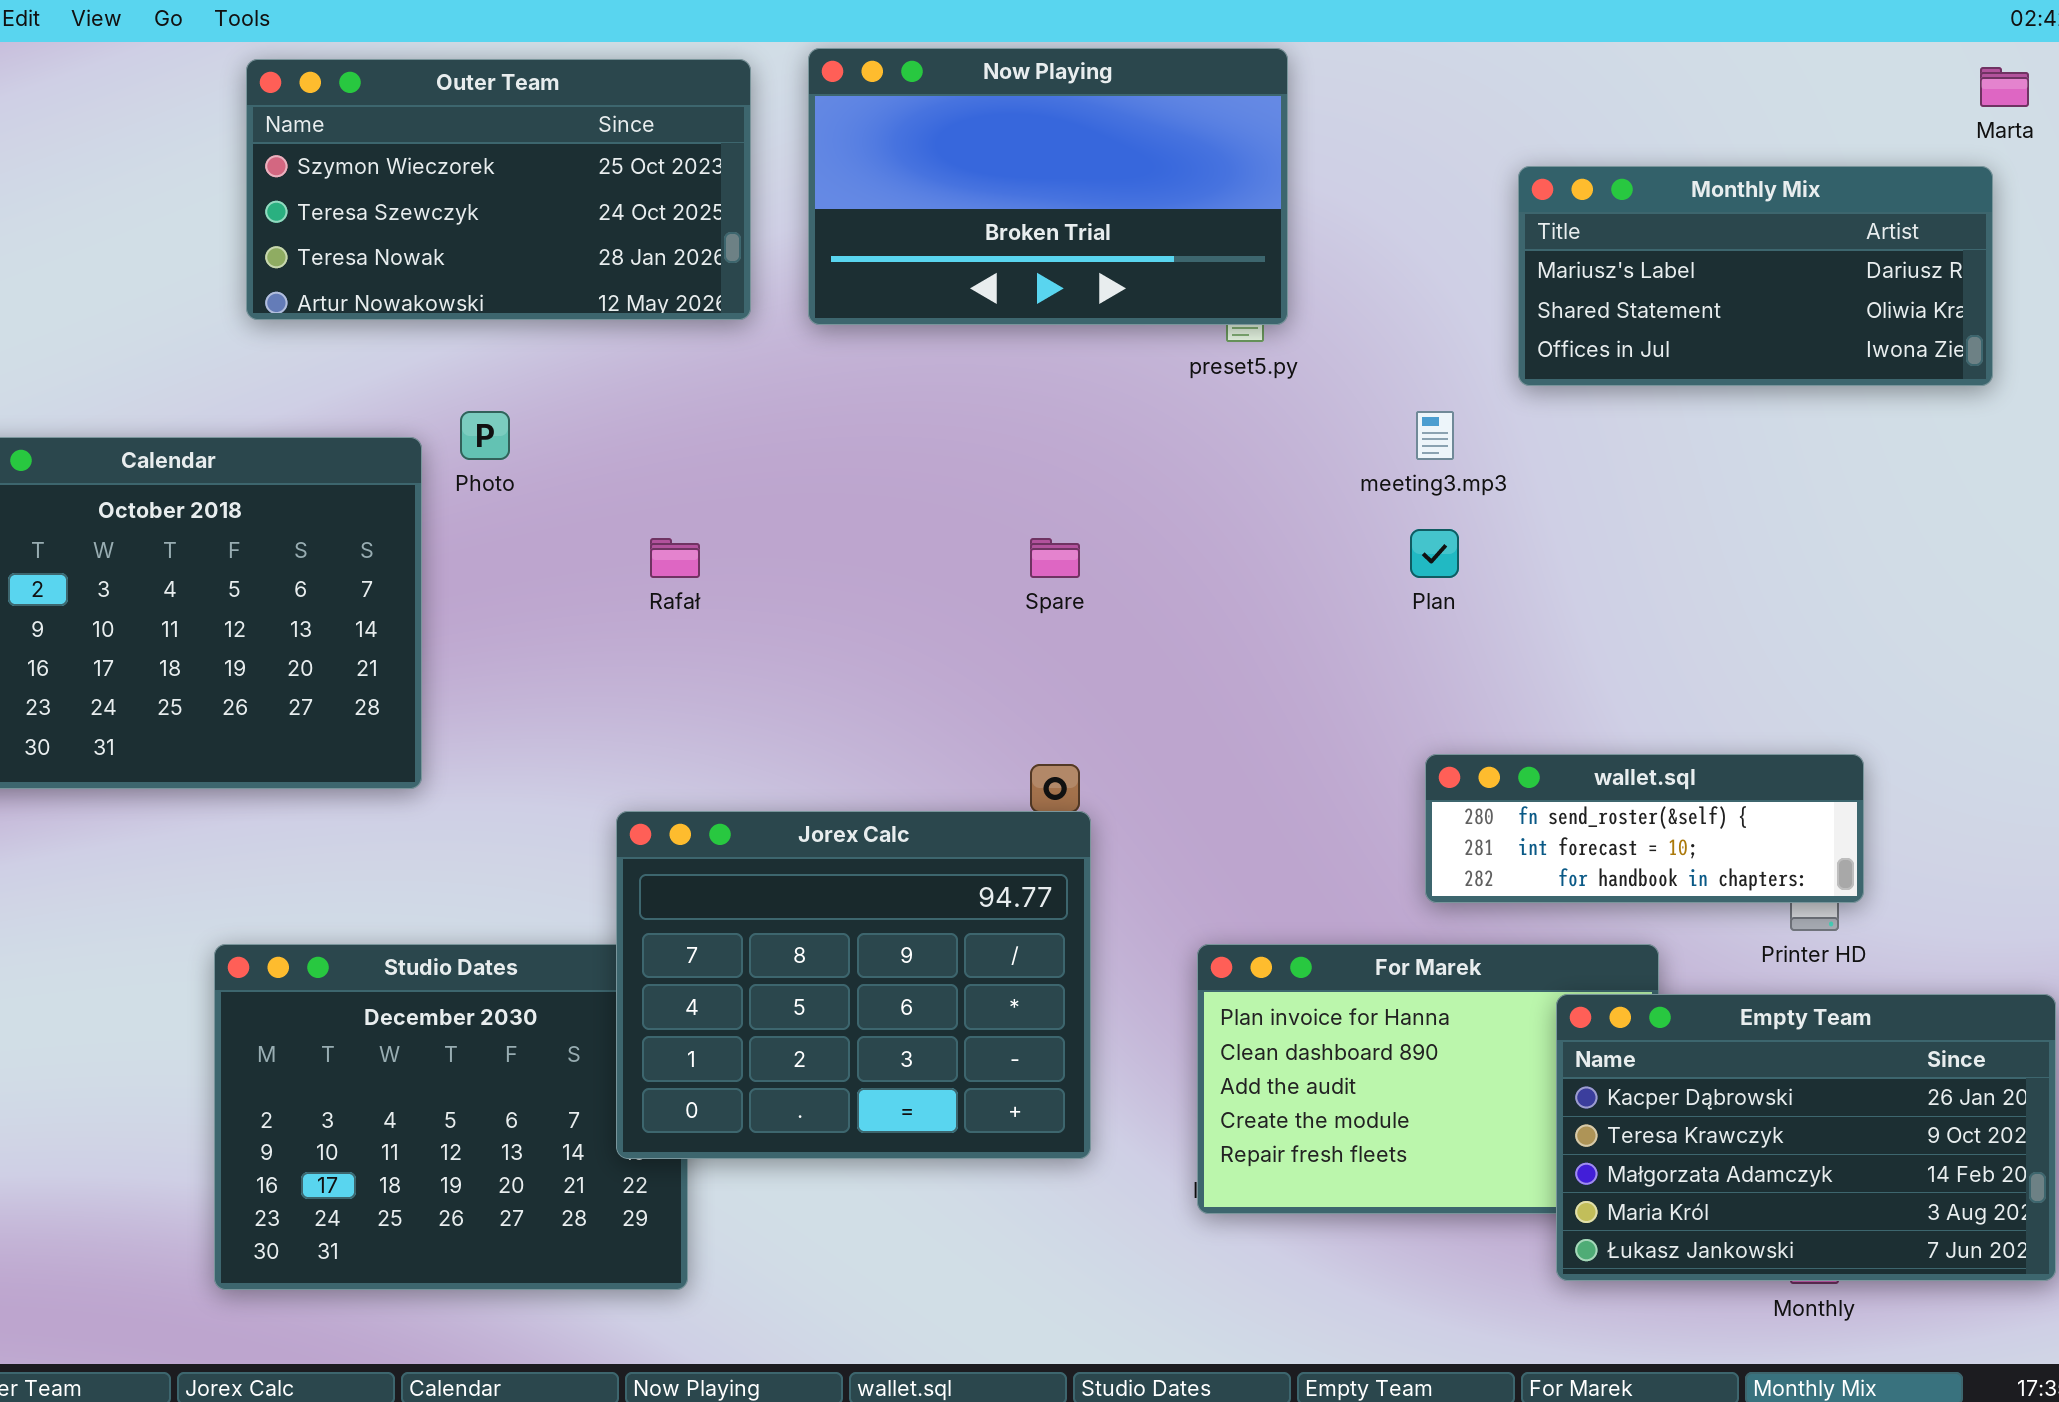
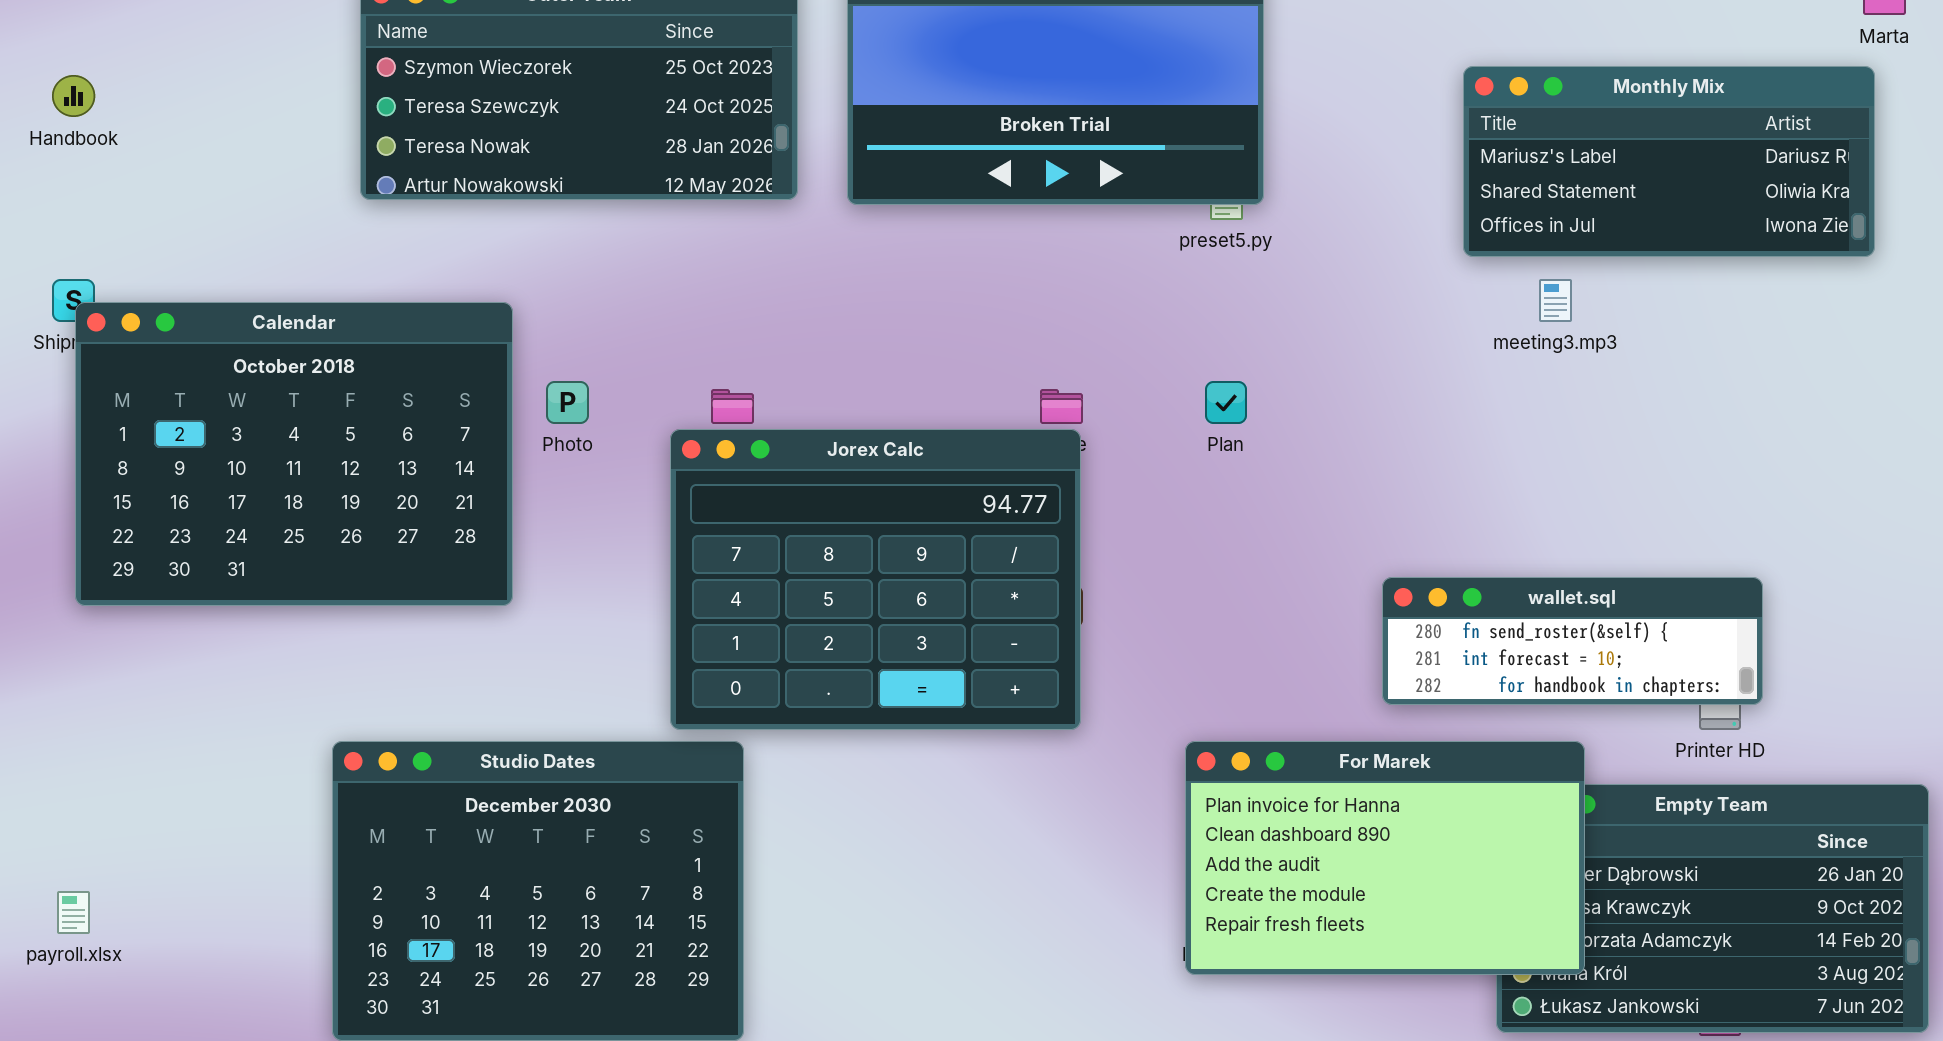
Photo: [460,411,510,460] -> [546,381,589,424], moved
meeting3.mp3: [1416,411,1454,460] -> [1539,279,1572,322], moved
Plan: [1410,529,1459,578] -> [1205,381,1247,424], moved
Jorex Calc: [616,811,1091,1159] -> [670,429,1081,730], moved
For Marek: [1197,944,1659,1214] -> [1185,741,1585,975], raised

